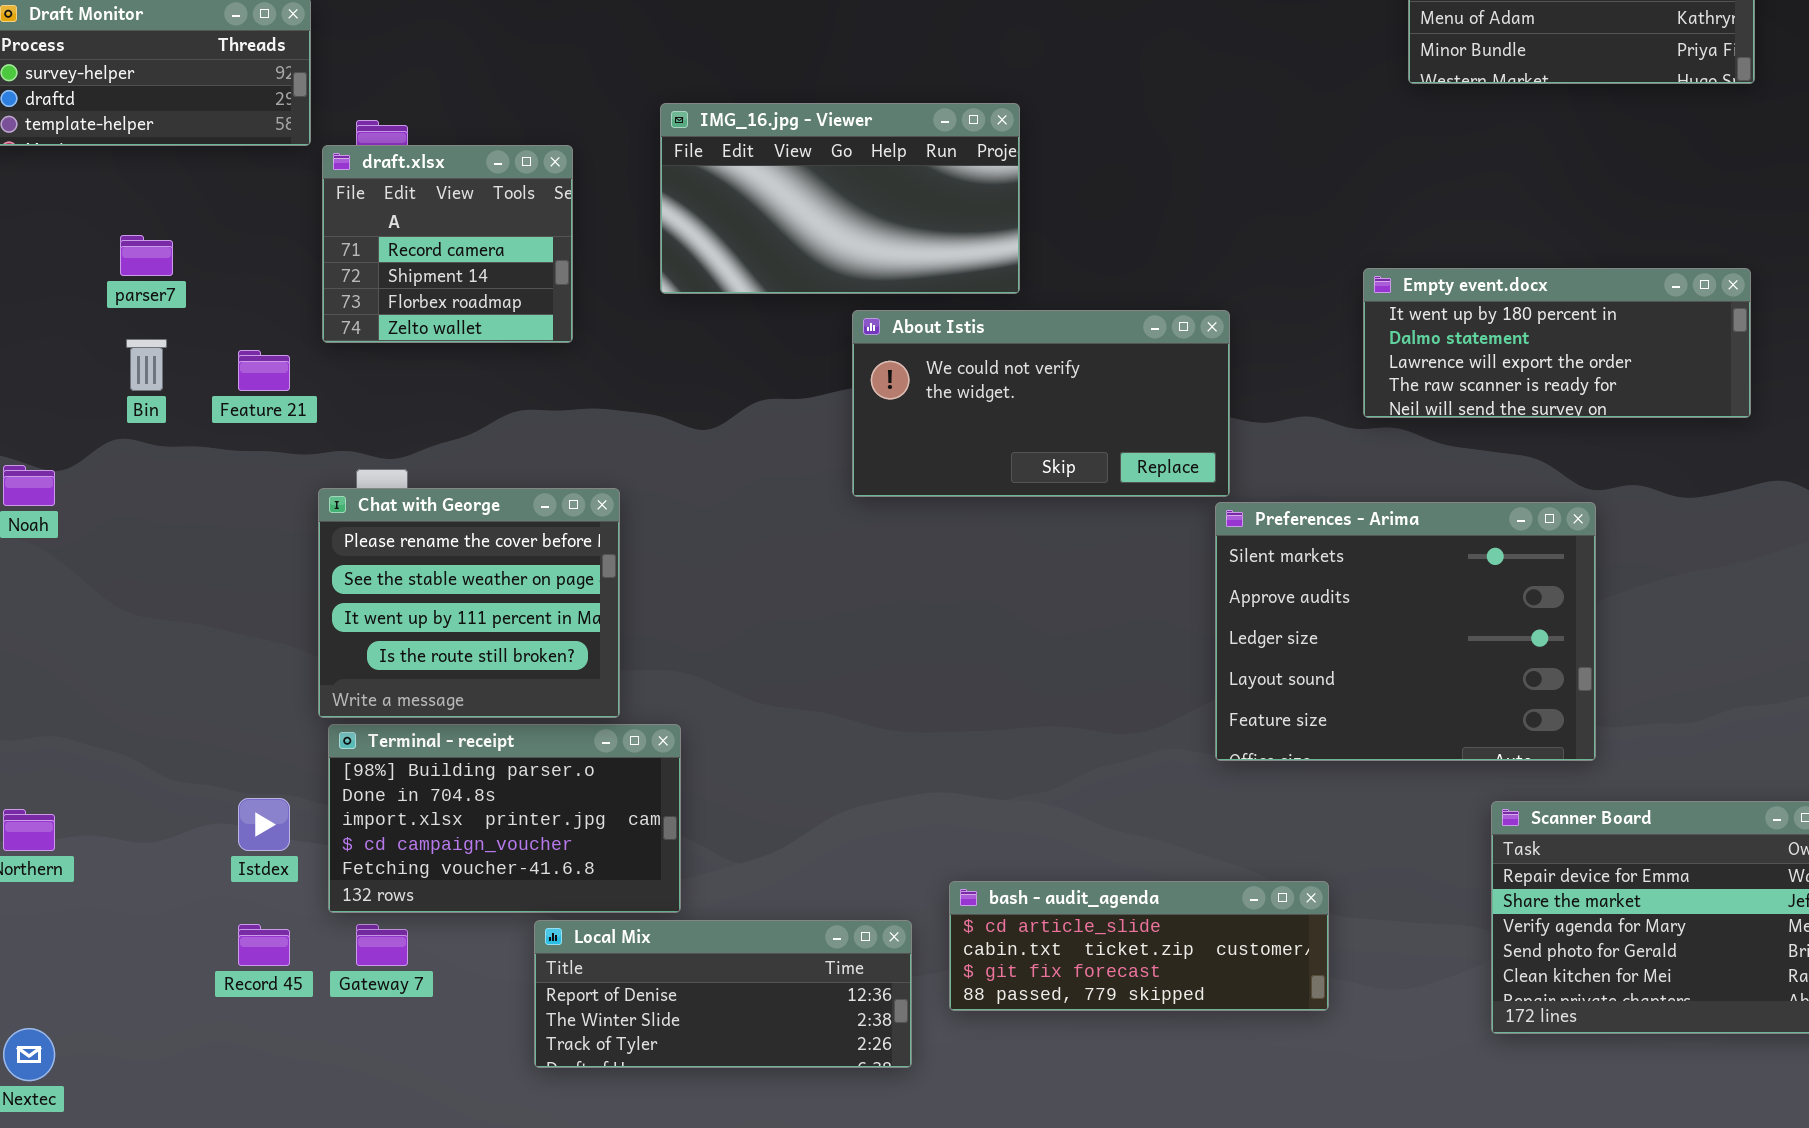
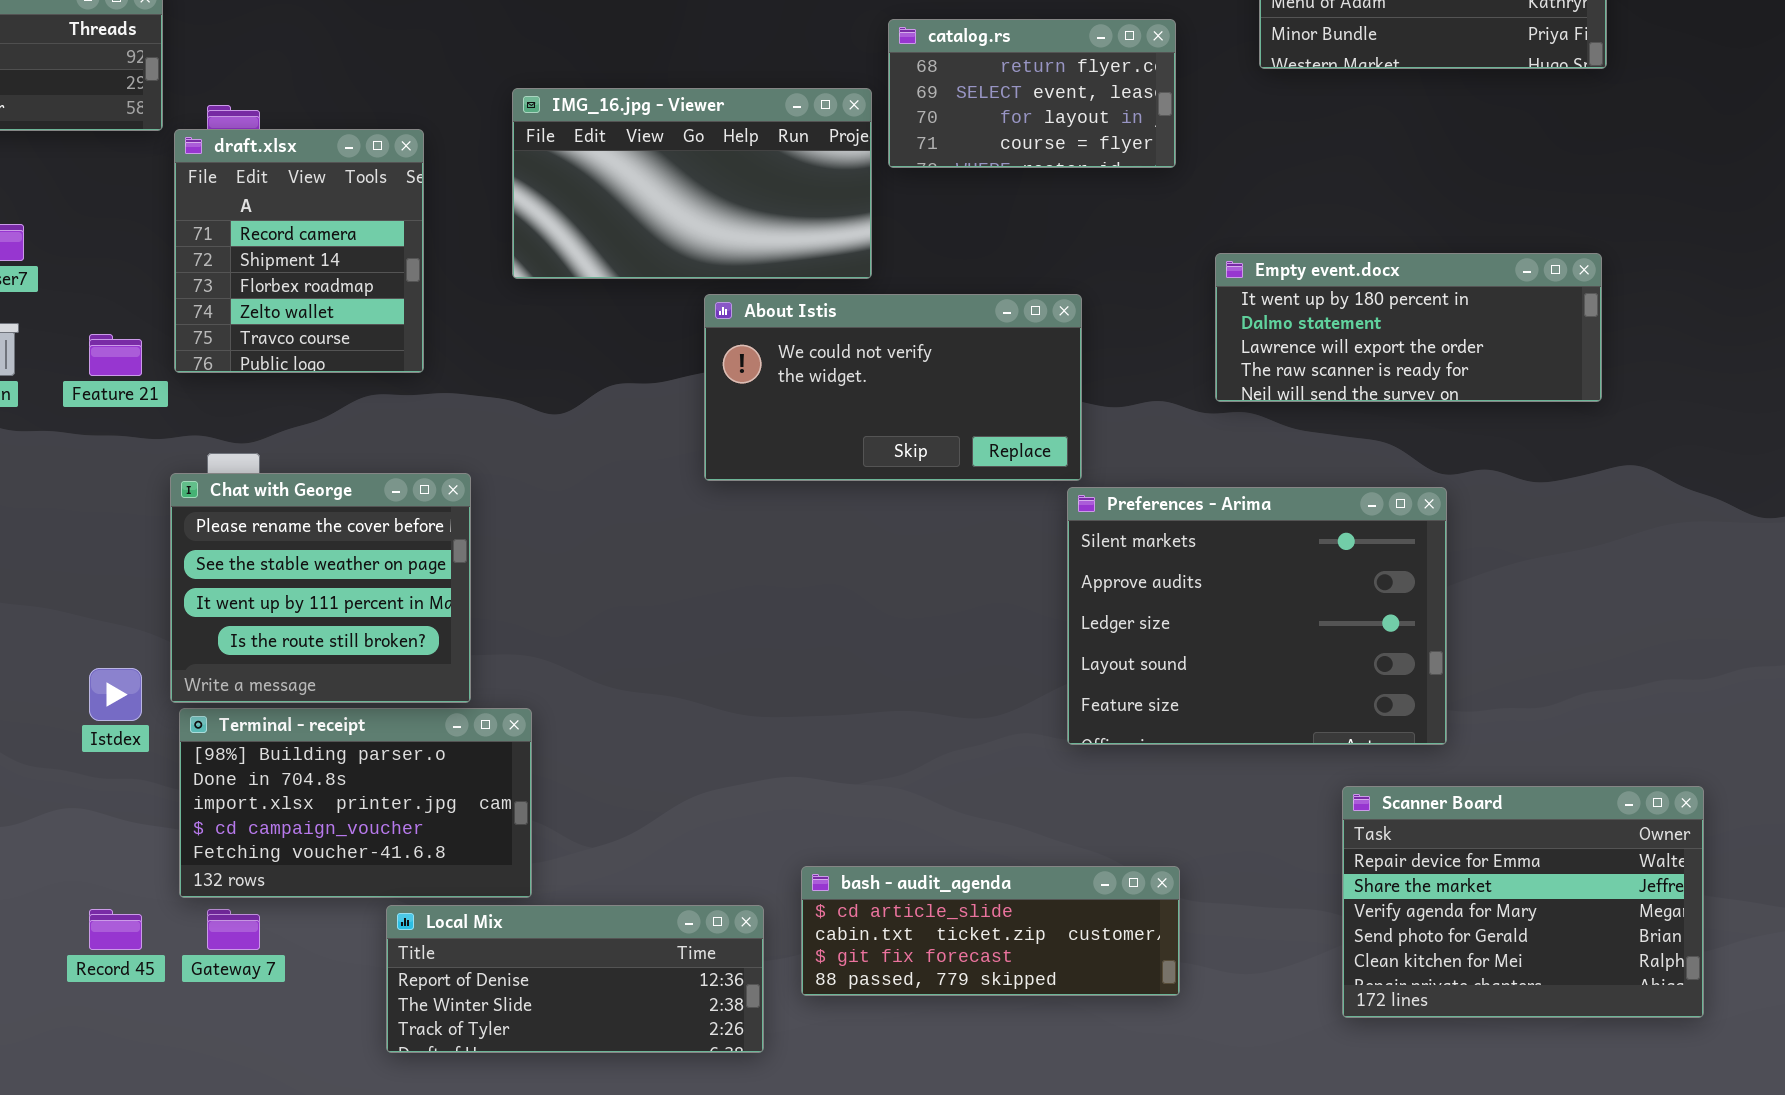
catalog.rs: none -> [888,19,1176,168], opened
draft.xlsx: [322,145,573,343] -> [174,129,424,373], resized
Istdex: [238,798,290,851] -> [89,668,142,721], moved

